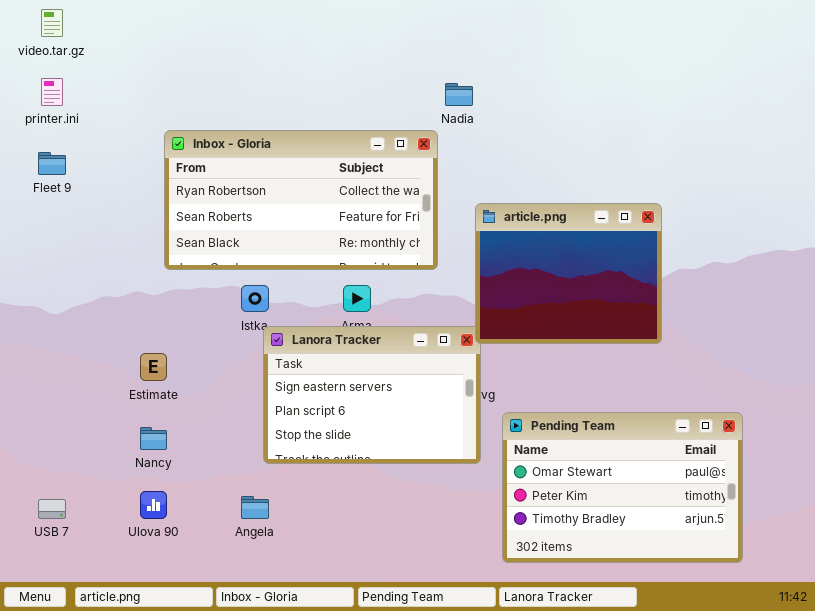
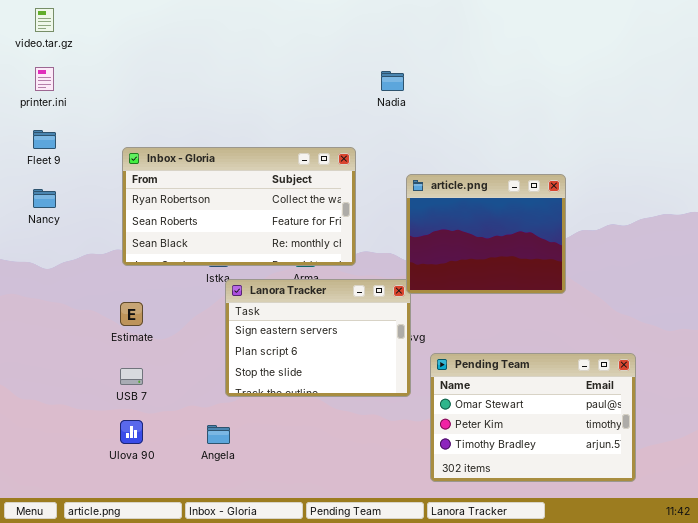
Inbox - Gloria: [164,130,438,270] -> [122,147,356,266], moved
Nancy: [140,427,167,450] -> [33,189,56,208], moved
USB 7: [38,499,66,519] -> [120,368,143,385], moved

